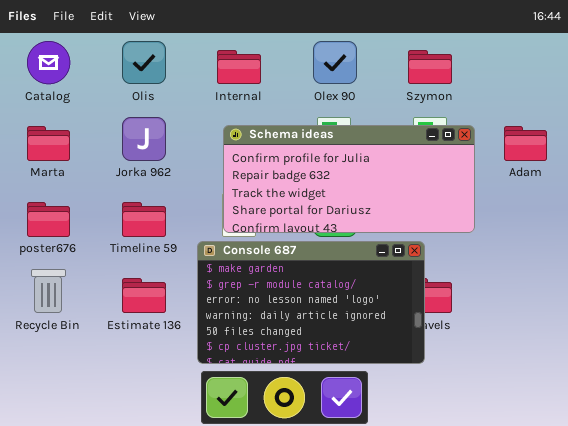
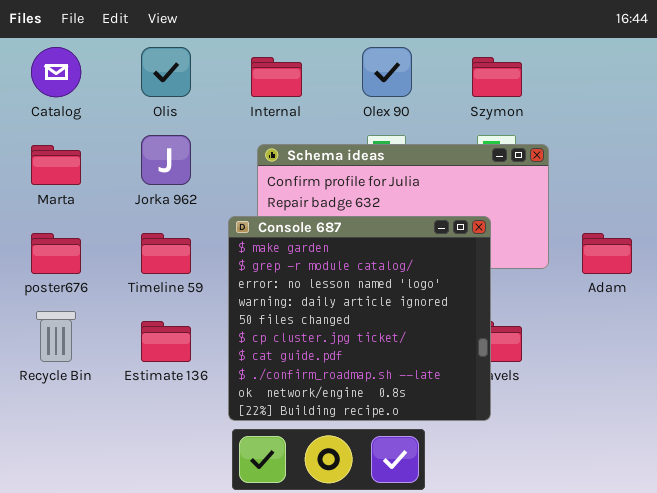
Adam: [504,126,547,161] -> [582,233,632,274], moved
Console 687: [197,241,425,364] -> [228,216,491,421], resized

